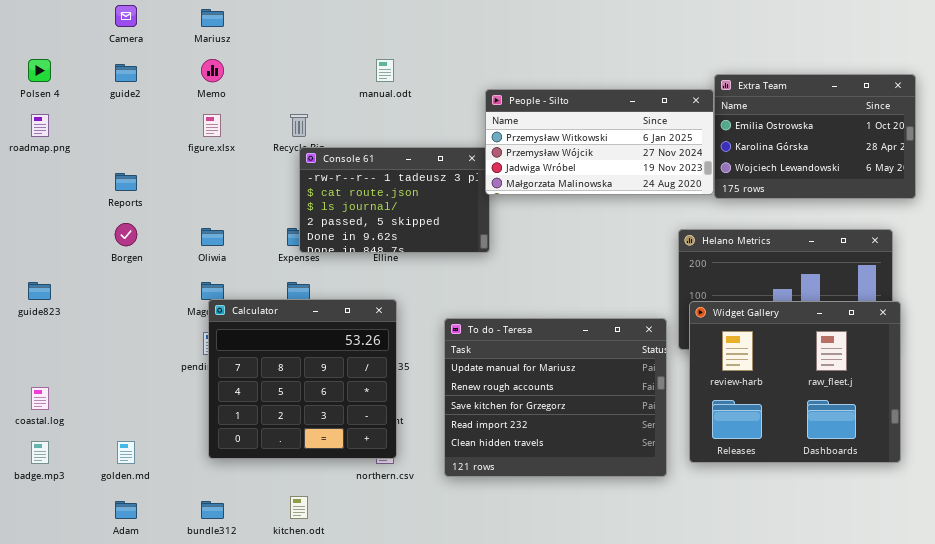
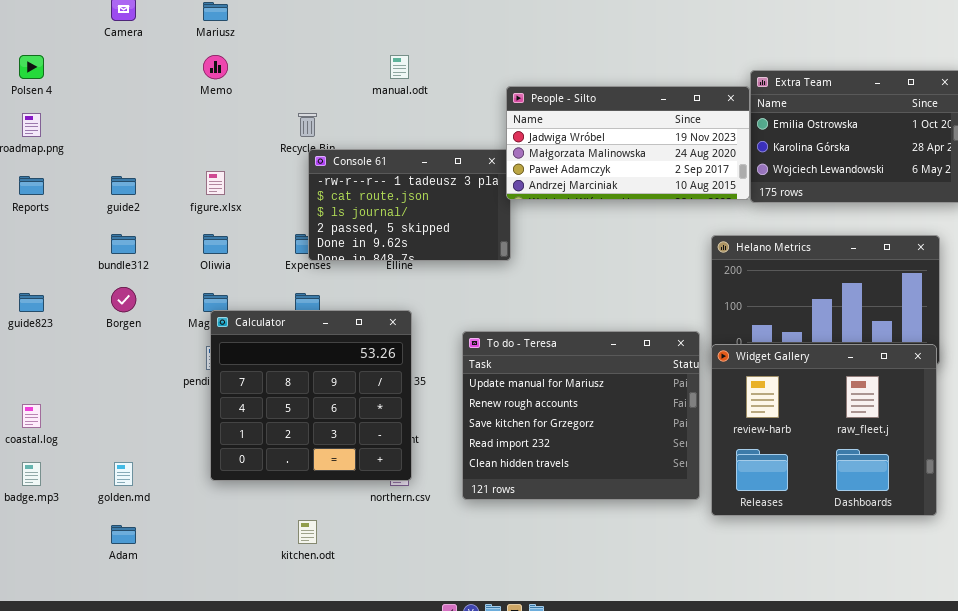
guide2: [115,64,137,82] -> [111,176,136,195], moved
People - Silto: [485,89,714,195] -> [506,86,750,200], scrolled down 2 rows
figure.xlsx: [203,114,221,137] -> [206,171,225,195], moved
Reports: [115,173,137,191] -> [19,176,44,195], moved
Borgen: [115,223,137,246] -> [111,287,136,312], moved
Widget Gallery: [689,301,901,463] -> [711,344,937,516], moved
bundle312: [201,501,224,519] -> [111,234,136,254], moved

